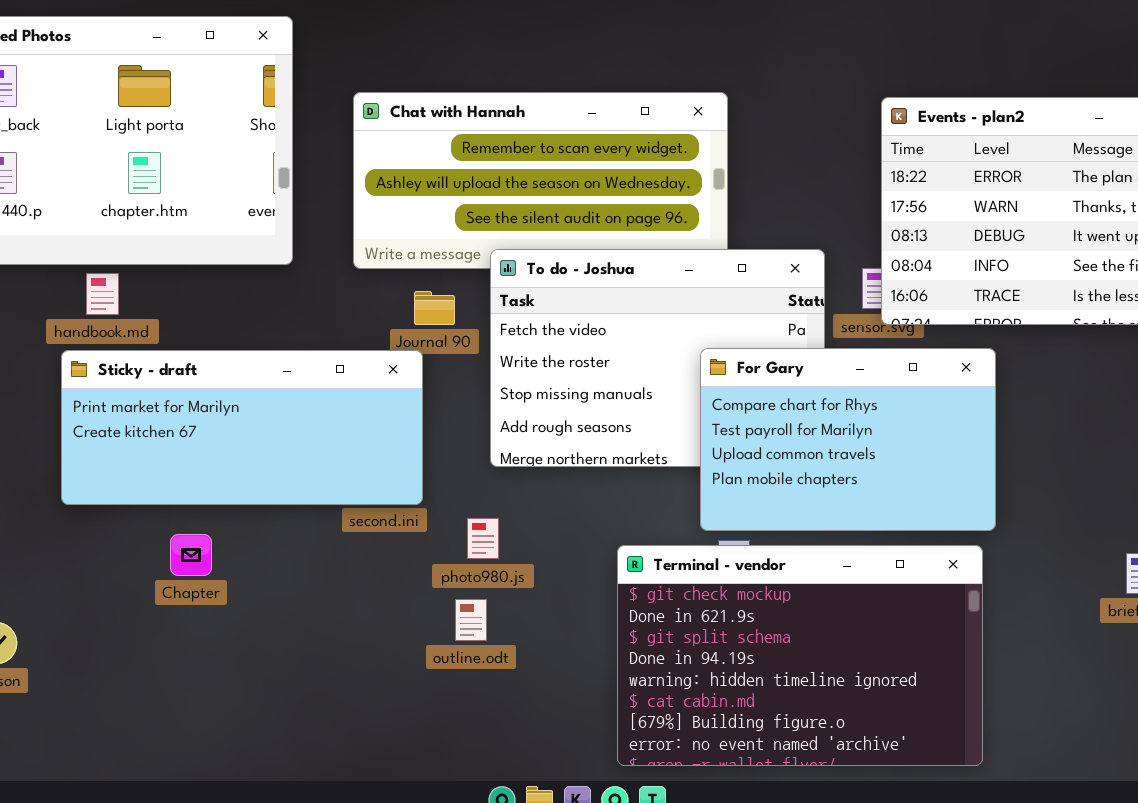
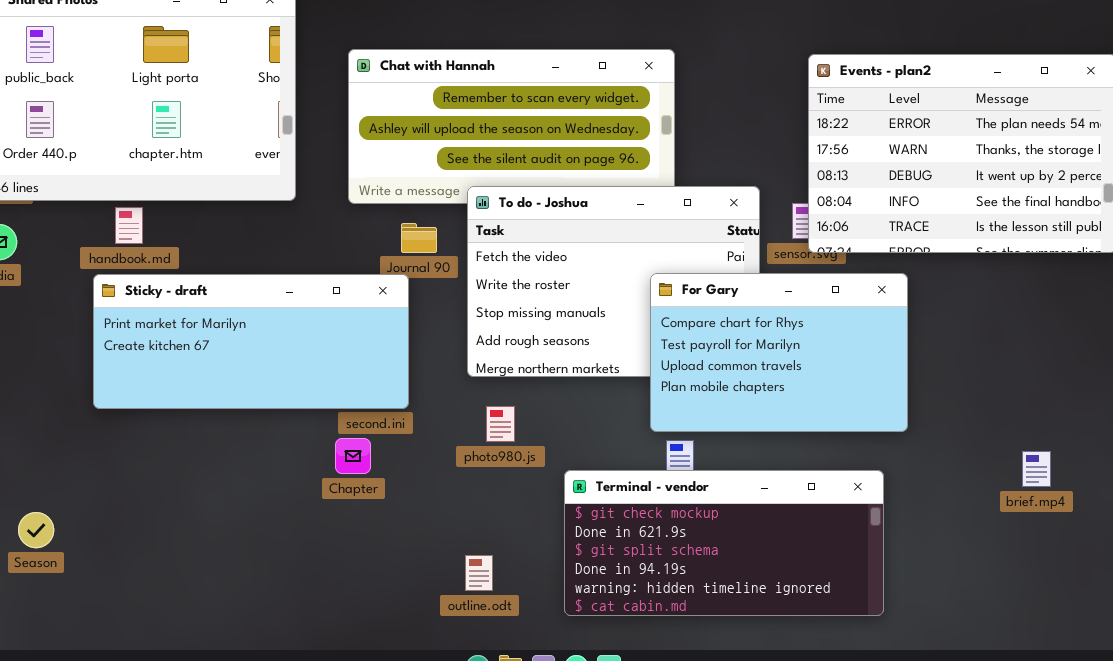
photo980.js: [467,518,499,559] -> [486,406,515,442], moved
Chapter: [170,534,212,576] -> [335,438,371,474], moved
Terminal - vendor: [617,545,983,766] -> [564,470,884,616], moved, resized
outline.odt: [455,599,487,641] -> [465,555,493,591], moved

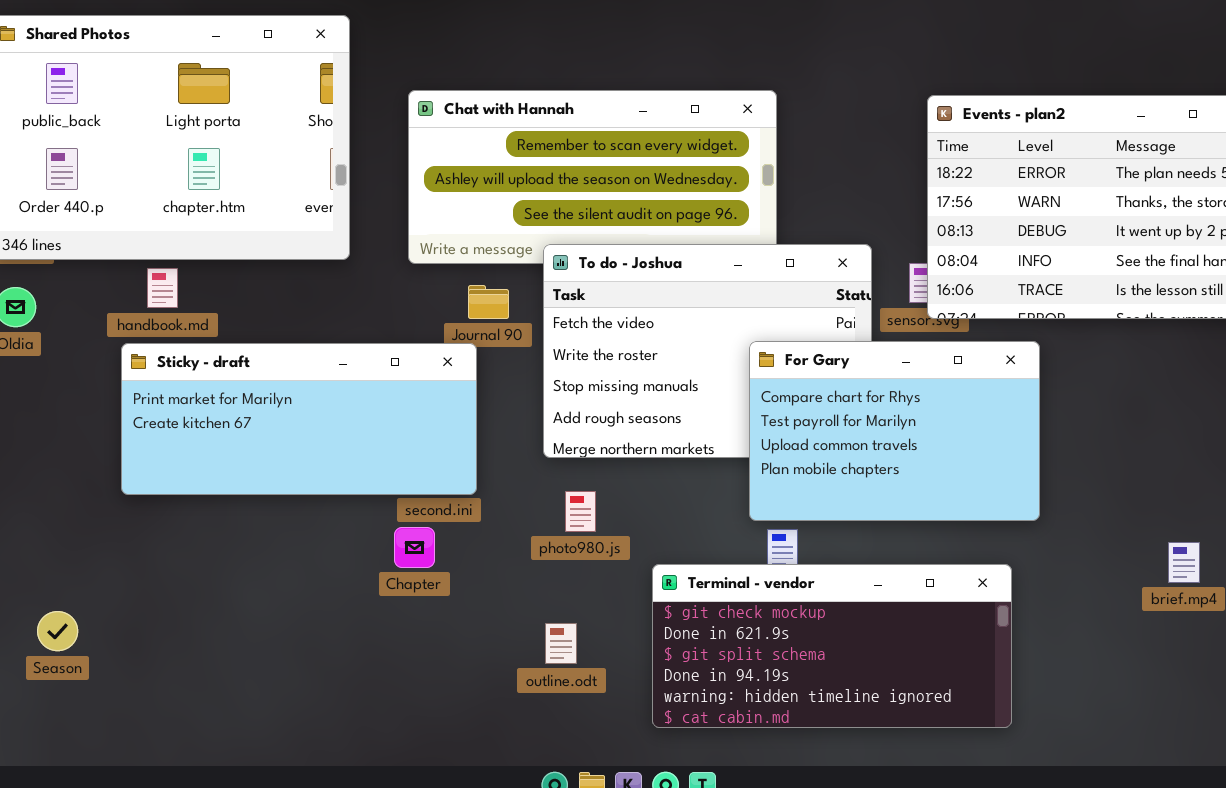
outline.odt: [465,555,493,591] -> [545,623,577,664], moved

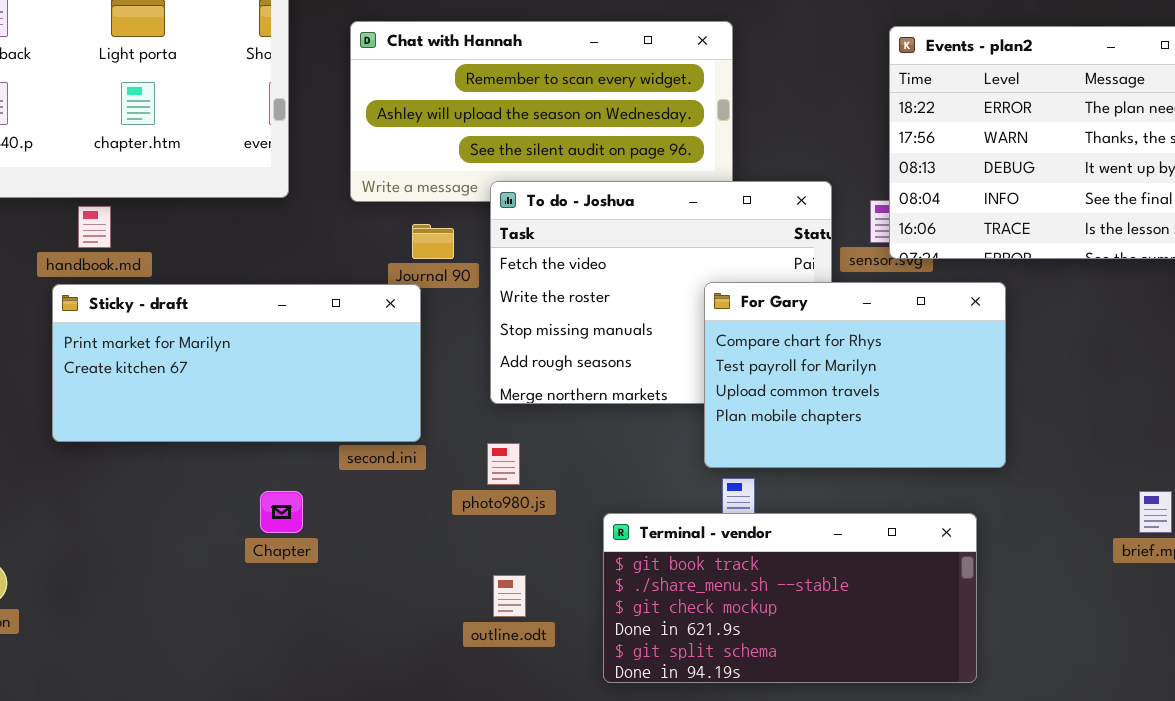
photo980.js: [565,491,596,532] -> [487,443,520,485], moved
Chapter: [394,527,435,568] -> [260,491,303,533], moved
Terminal - vendor: [652,564,1012,728] -> [603,513,977,683], scrolled up 2 rows

